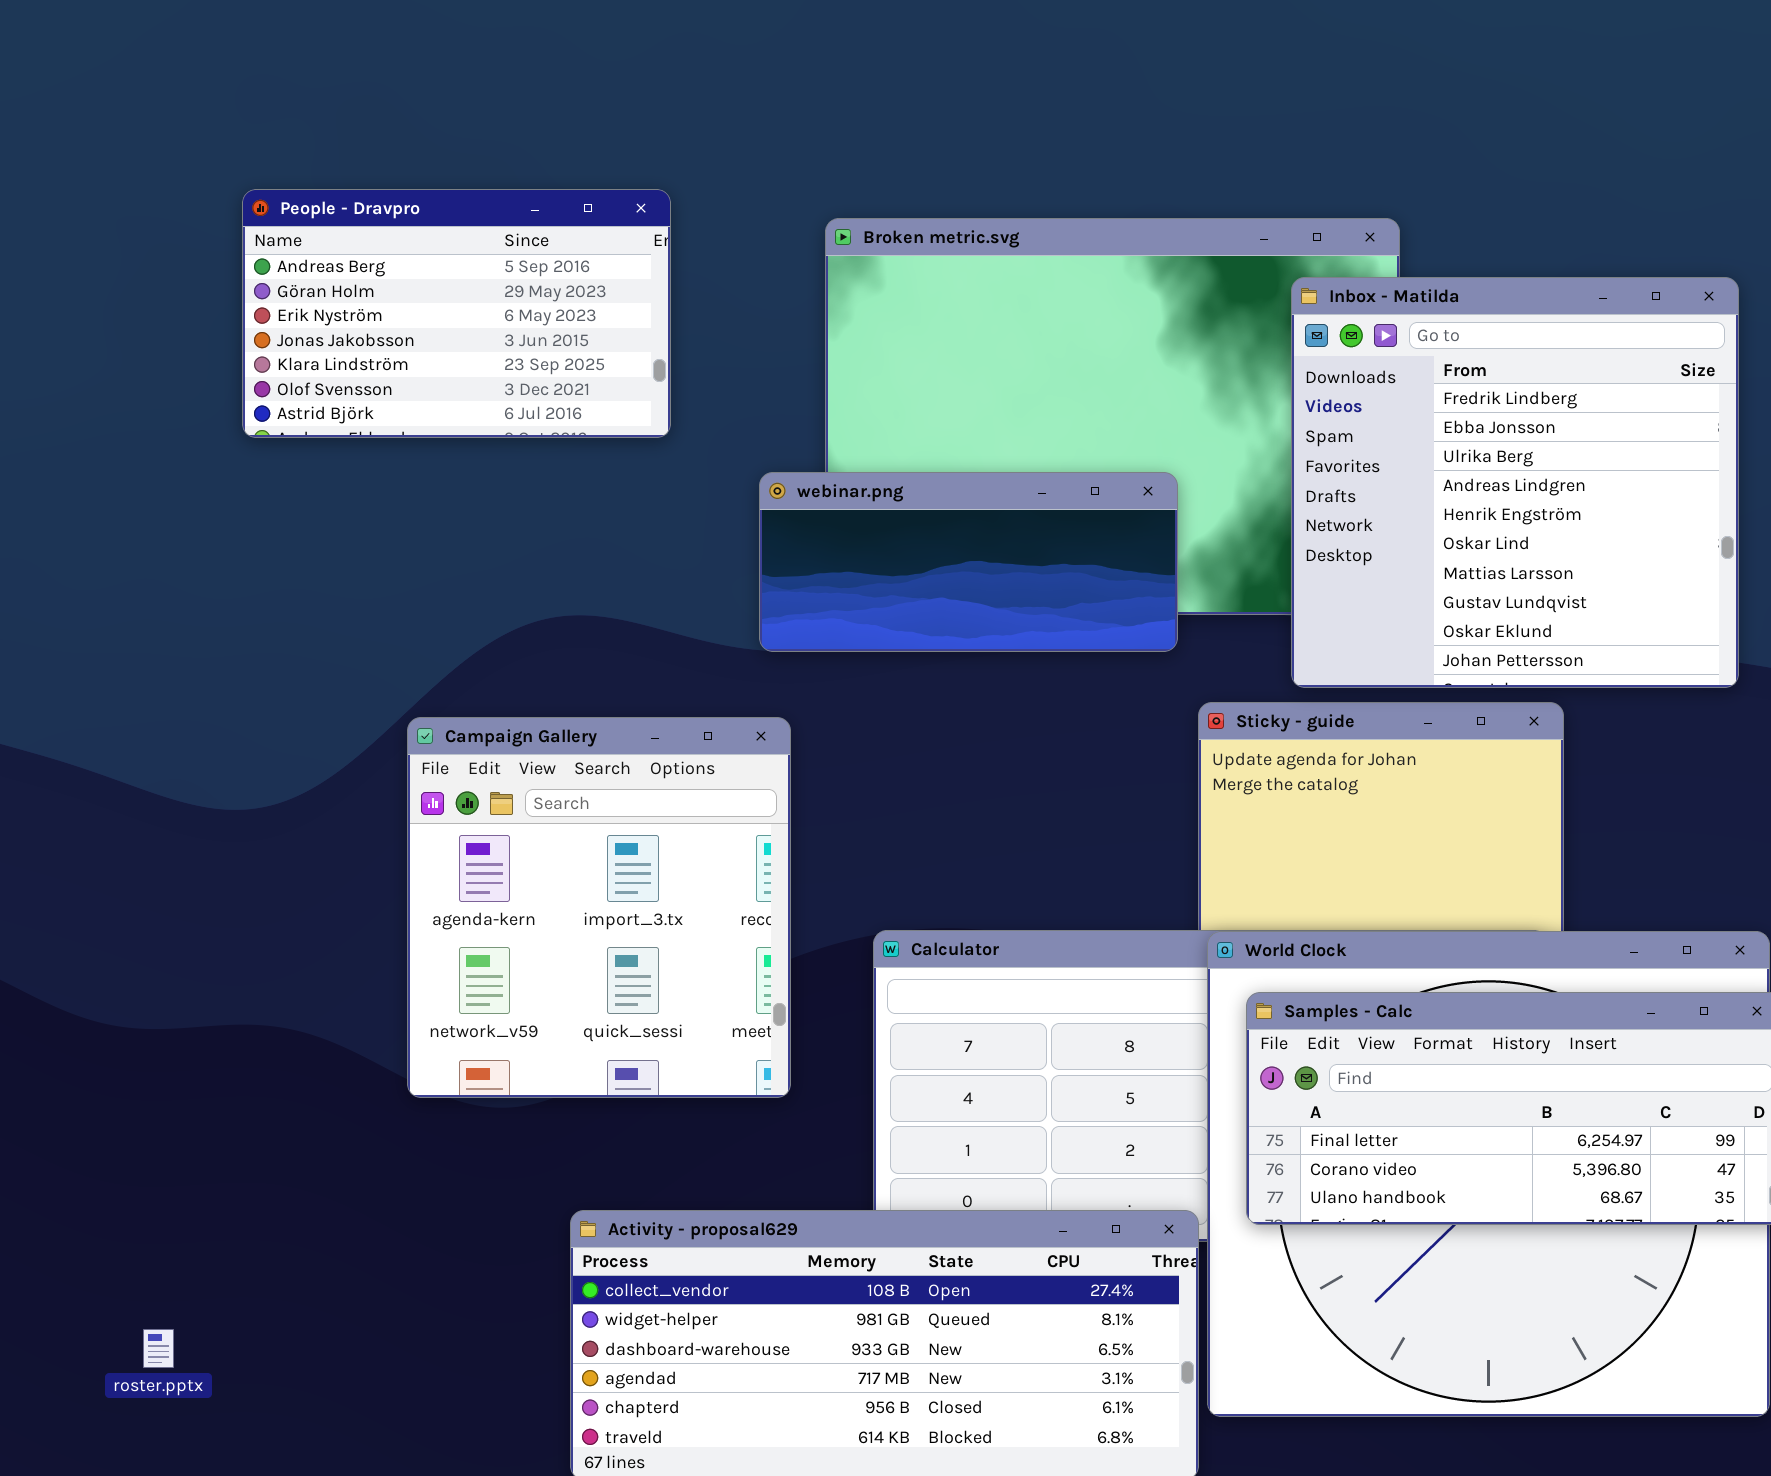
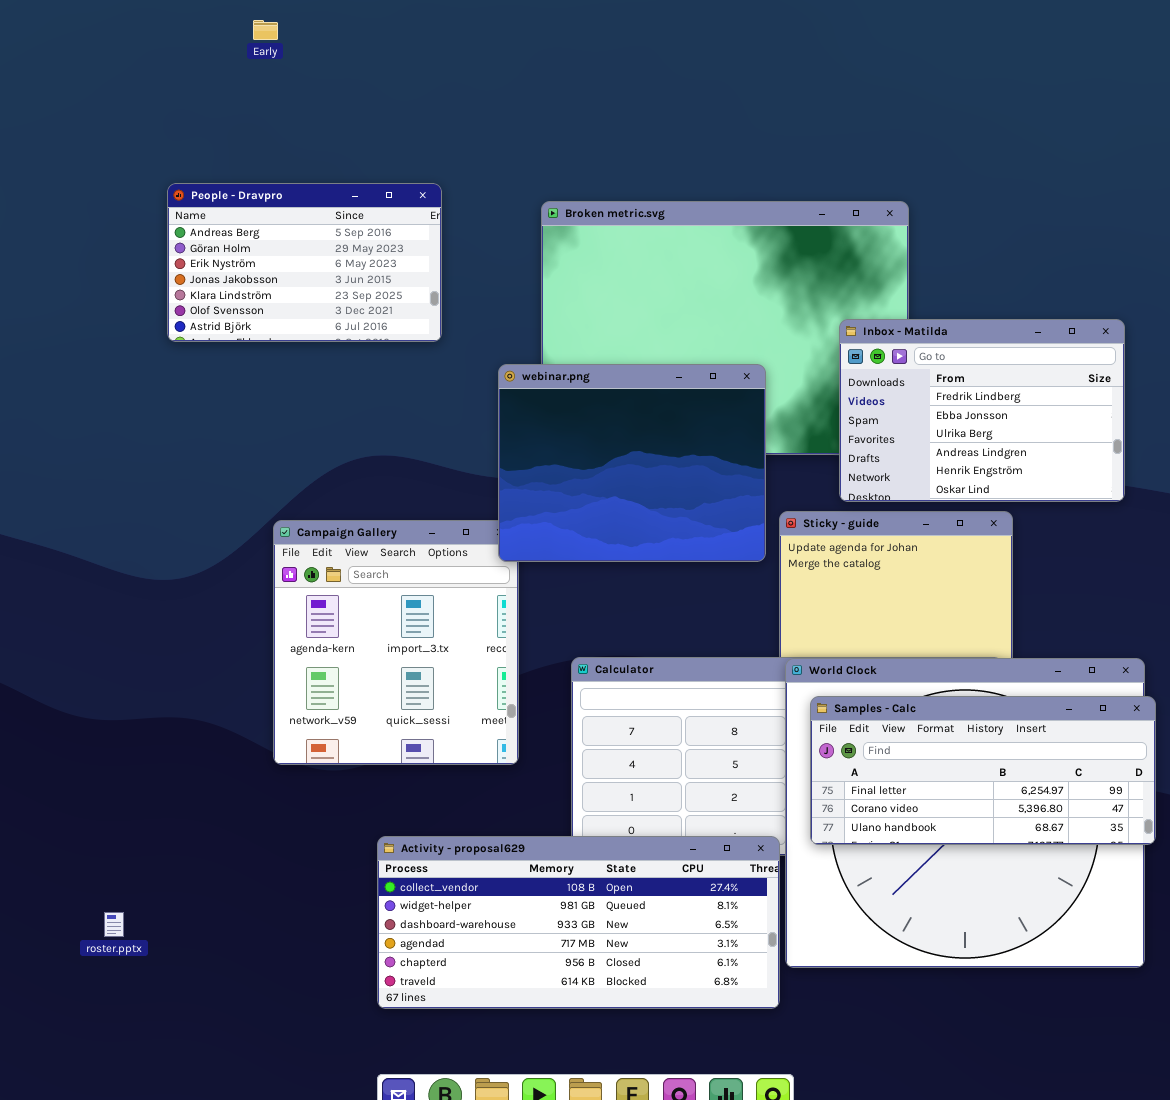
Inbox - Matilda: [1291,277,1739,688] -> [839,319,1125,502], resized
webinar.png: [759,472,1178,652] -> [498,364,766,562], resized

